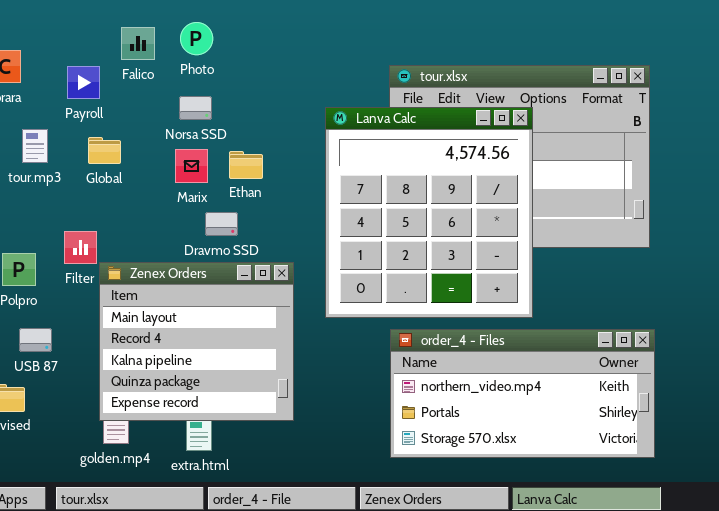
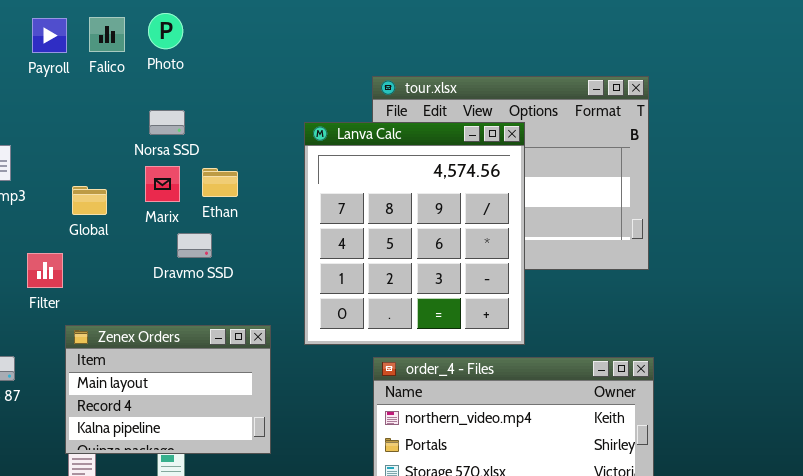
Photo: [180,22,213,55] -> [148,13,183,49], moved
Falico: [121,27,155,60] -> [89,17,125,52], moved
Payroll: [67,66,100,99] -> [32,18,67,53], moved
Global: [88,137,121,164] -> [72,186,107,215], moved
Zenex Orders: [99,262,294,421] -> [65,325,271,454], resized

